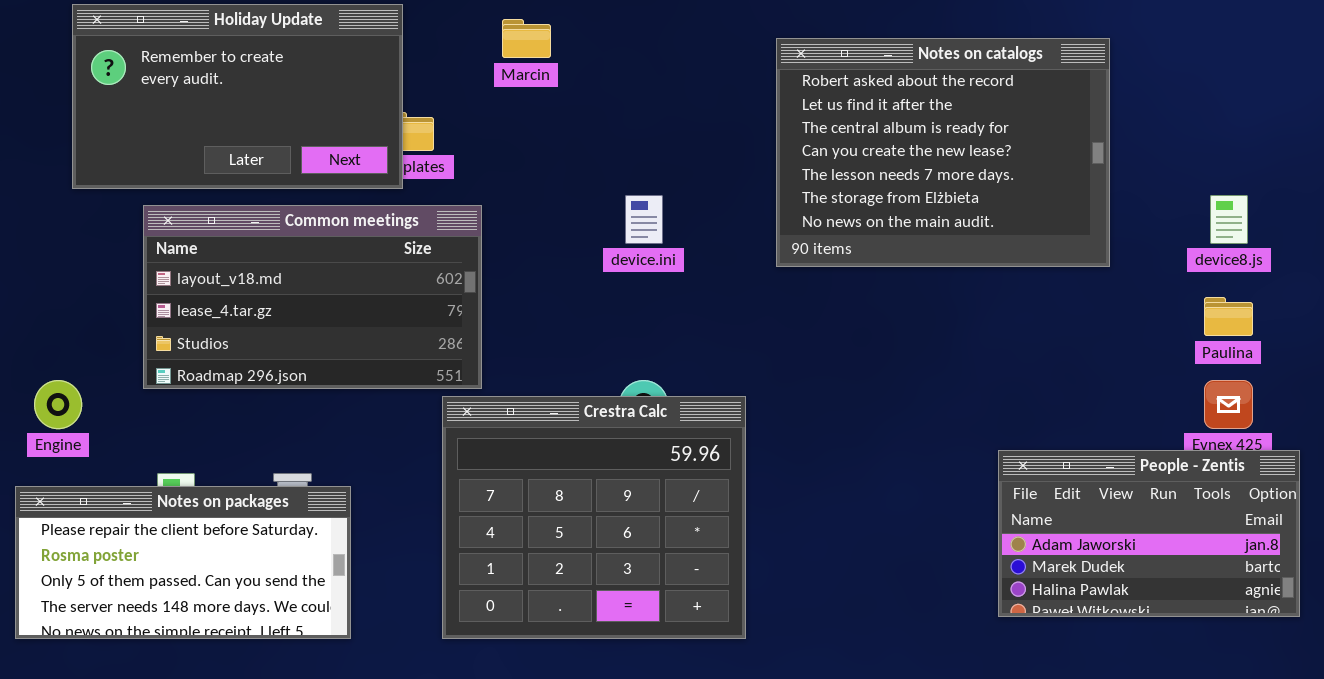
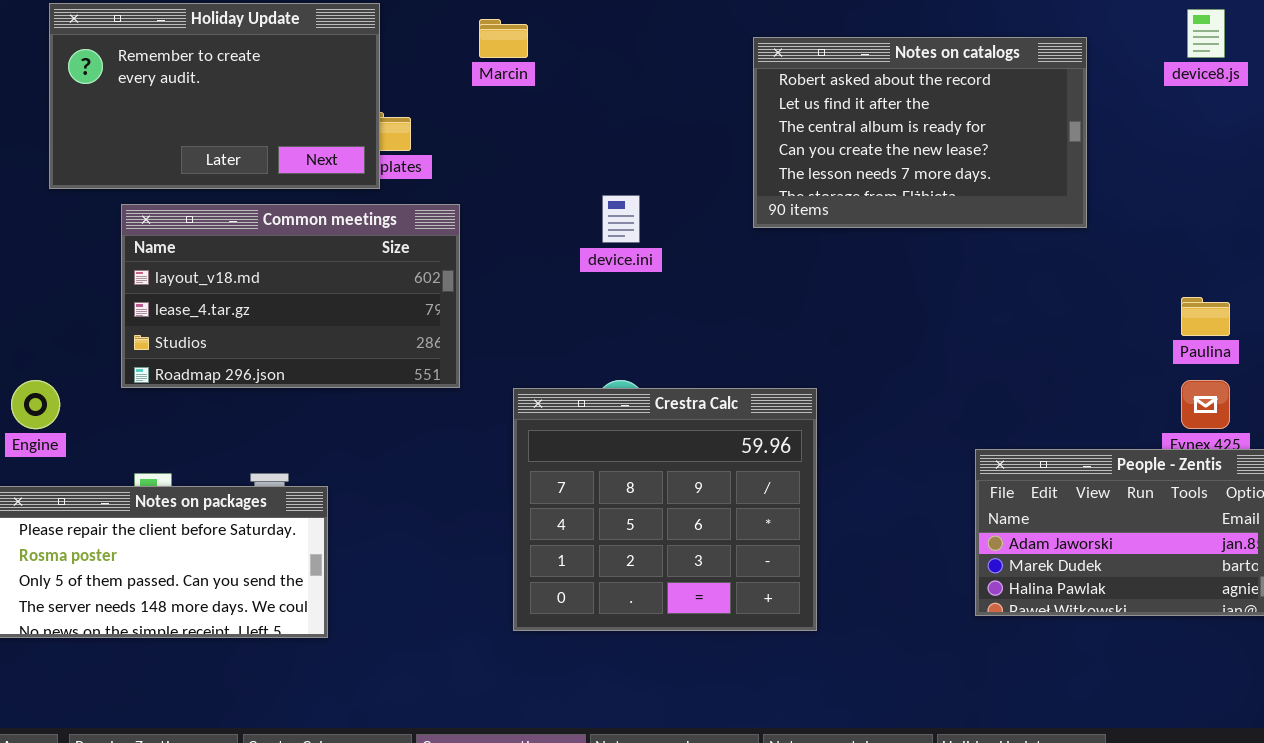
Notes on catalogs: [776,38,1110,267] -> [753,37,1087,228], resized
device8.js: [1210,195,1248,244] -> [1187,9,1225,58], moved
Crestra Calc: [442,396,746,639] -> [513,388,817,631], moved

